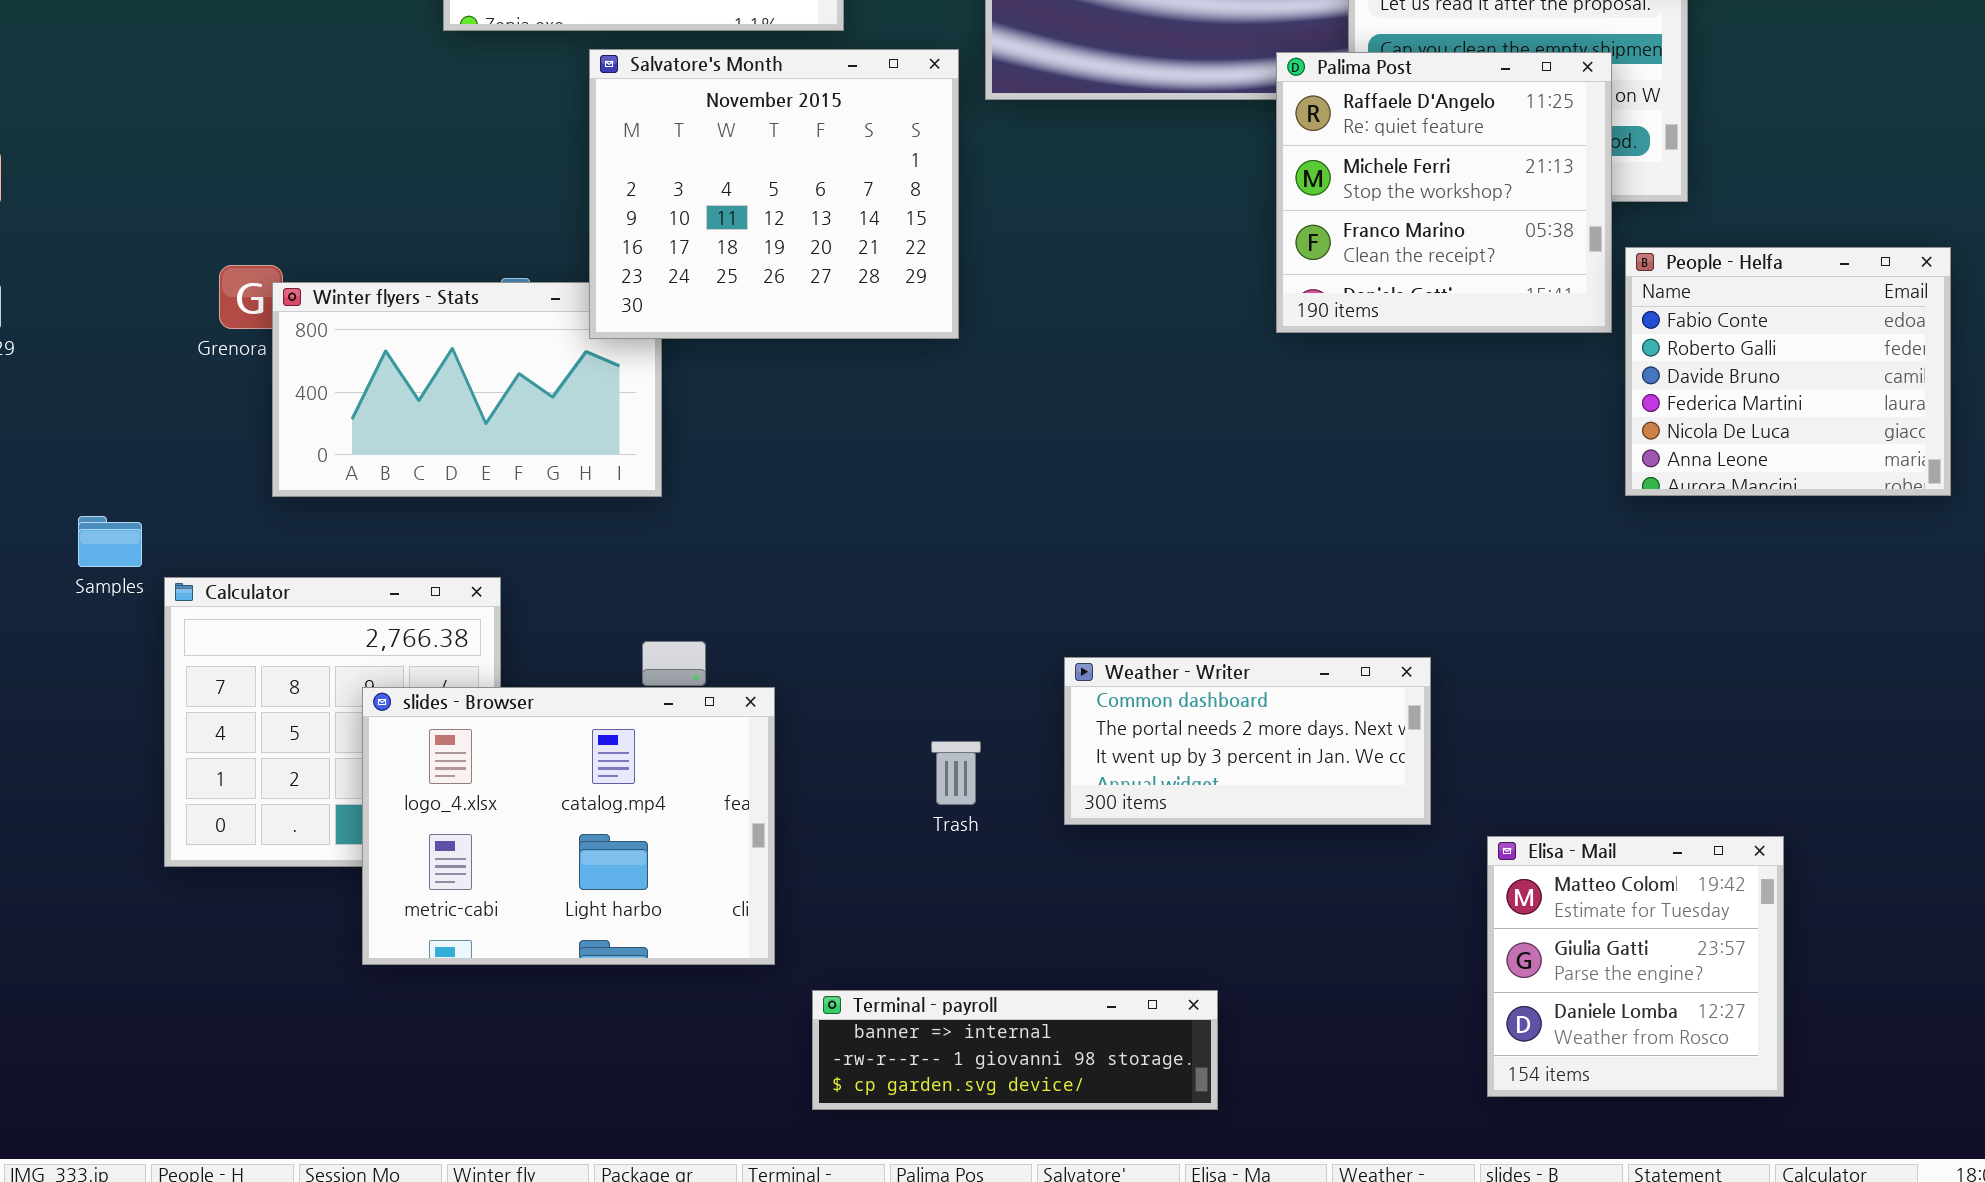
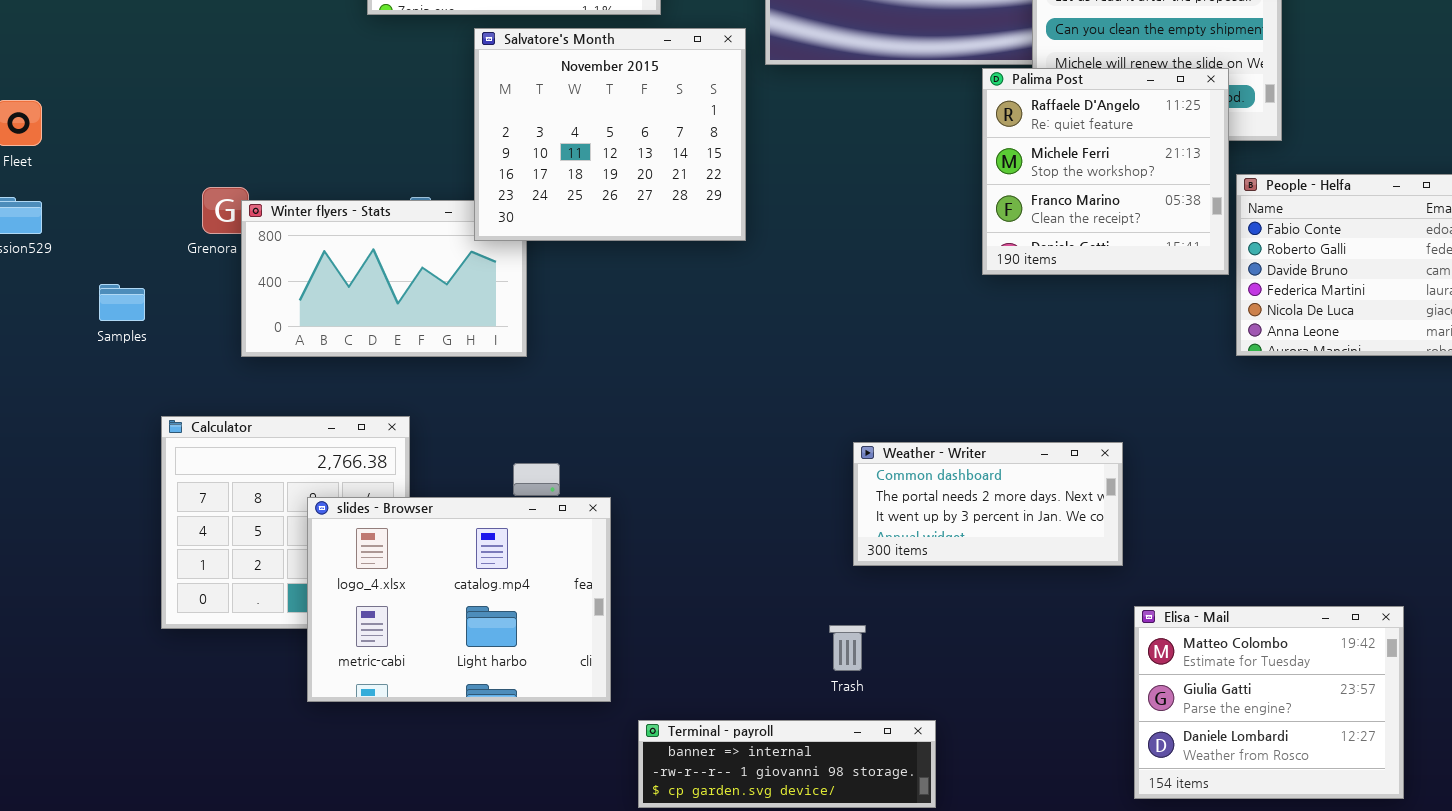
Palima Post: [1276,52,1612,333] -> [982,68,1229,275], moved
Samples: [78,516,142,567] -> [99,284,145,321], moved
Weather - Writer: [1064,657,1431,825] -> [853,442,1123,566], moved
Trash: [931,741,981,805] -> [829,625,866,671], moved
Elisa - Mail: [1487,836,1784,1097] -> [1134,606,1404,799], resized

